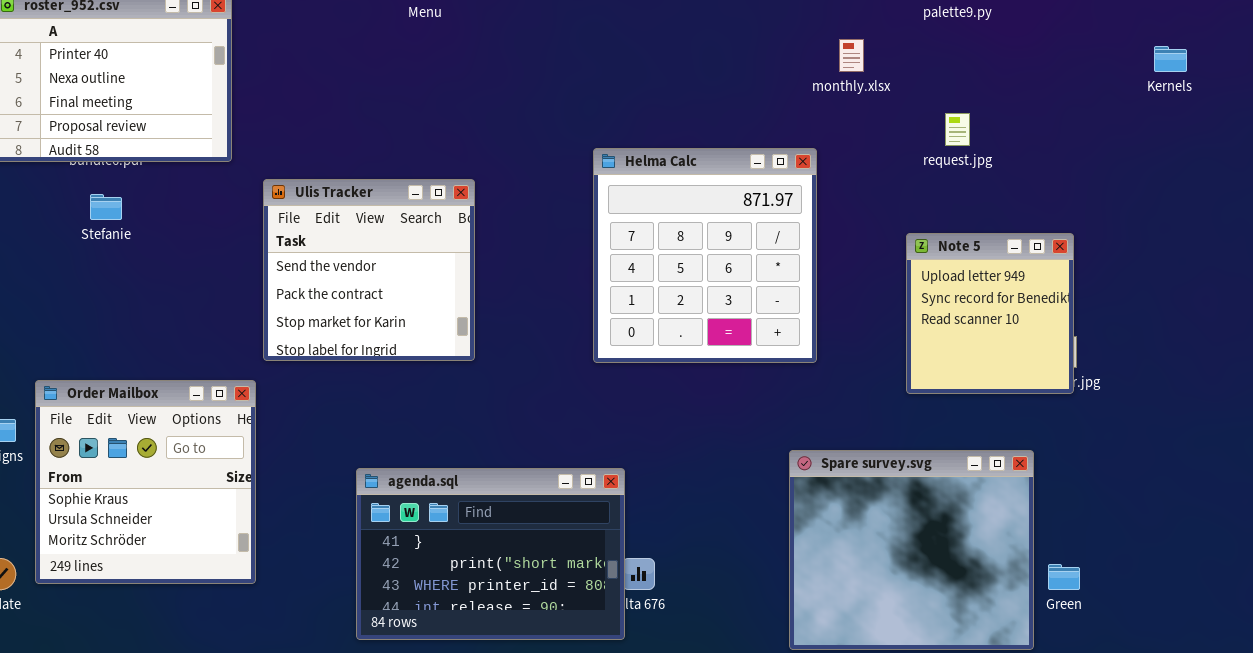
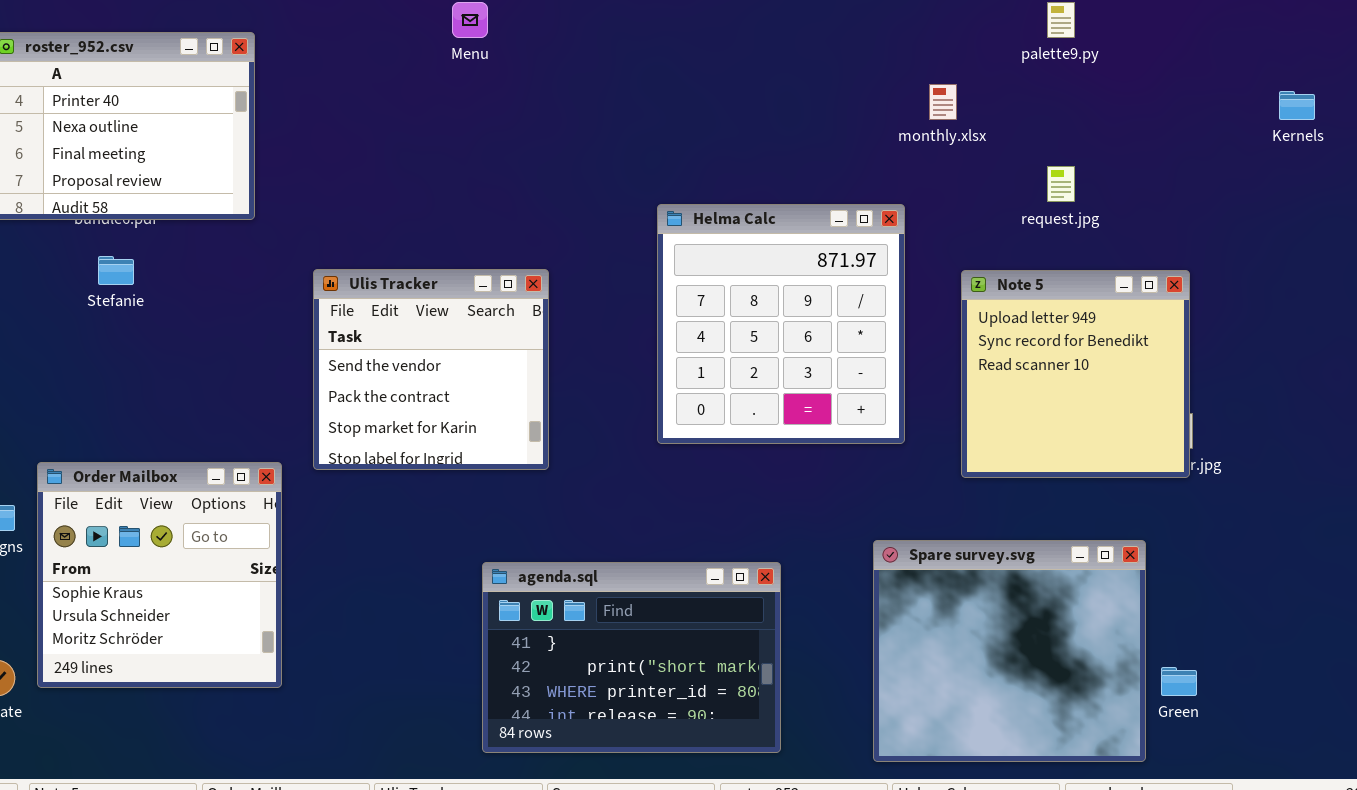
Ulis Tracker: [263,179,475,361] -> [313,269,549,470], moved
Note 5: [906,233,1074,394] -> [961,270,1190,478], resized
agenda.sql: [356,468,625,640] -> [482,562,781,753], moved

